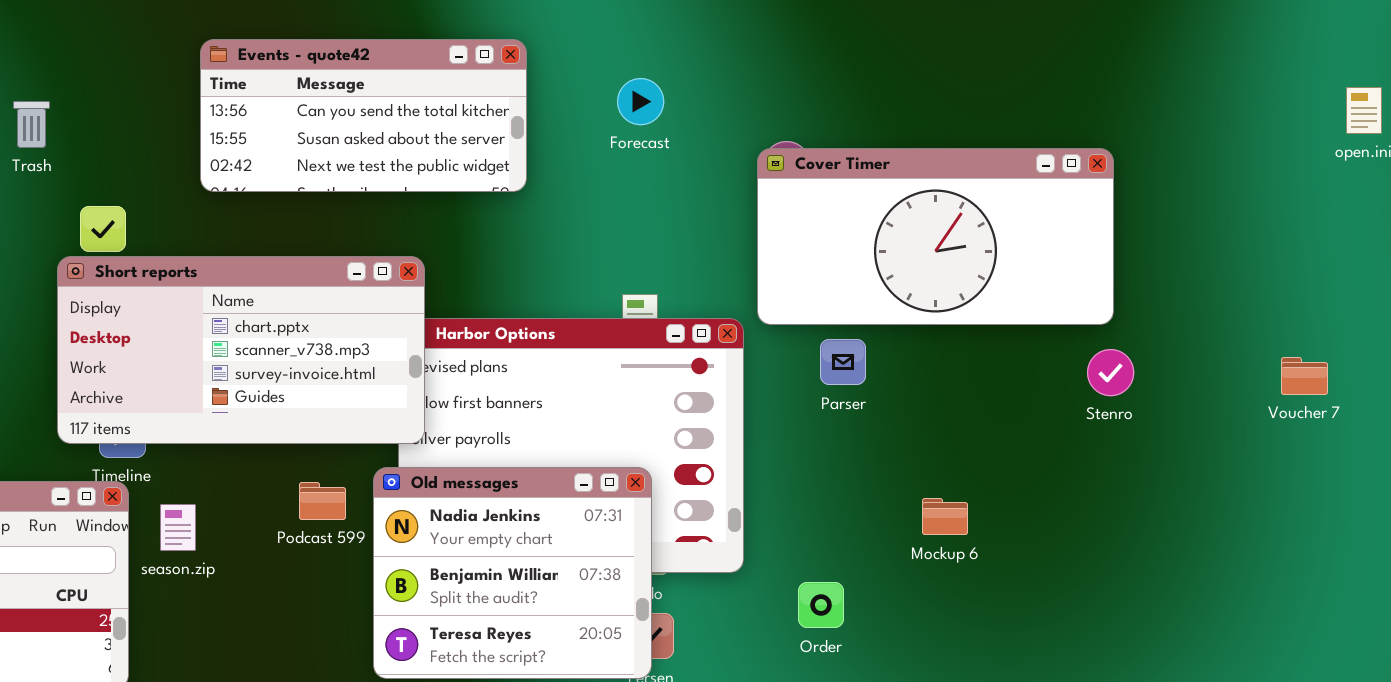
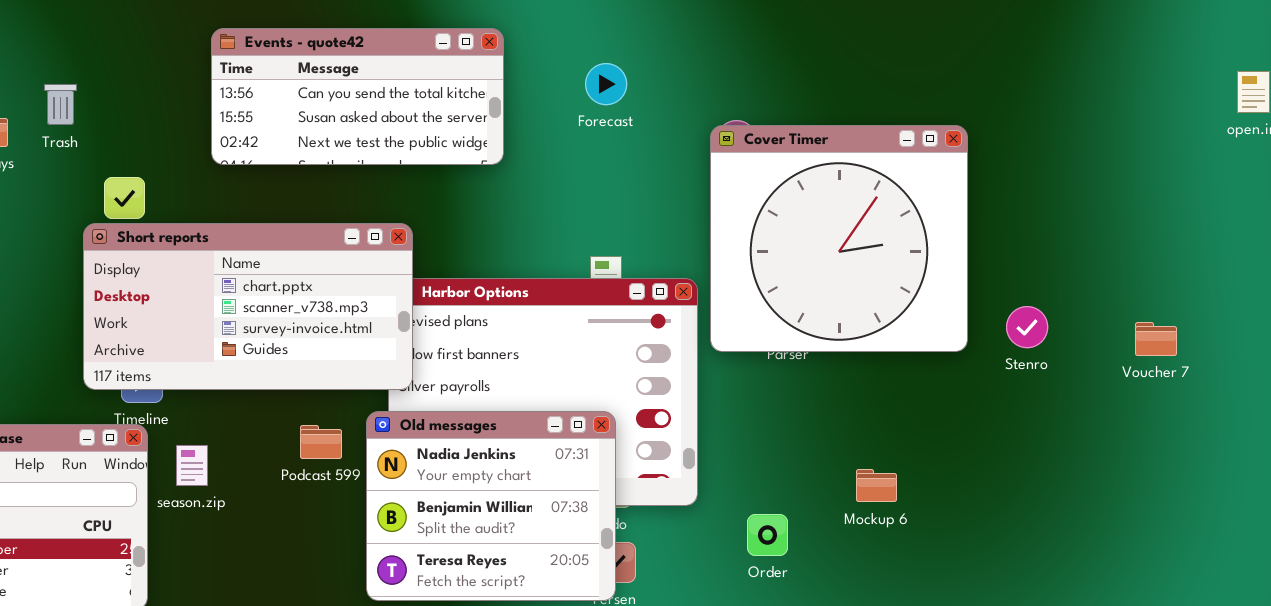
Cover Timer: [757,148,1114,325] -> [710,125,968,352], resized
Voucher 7: [1281,357,1328,395] -> [1135,322,1177,356], moved
Mockup 6: [922,498,968,535] -> [856,469,897,502], moved

